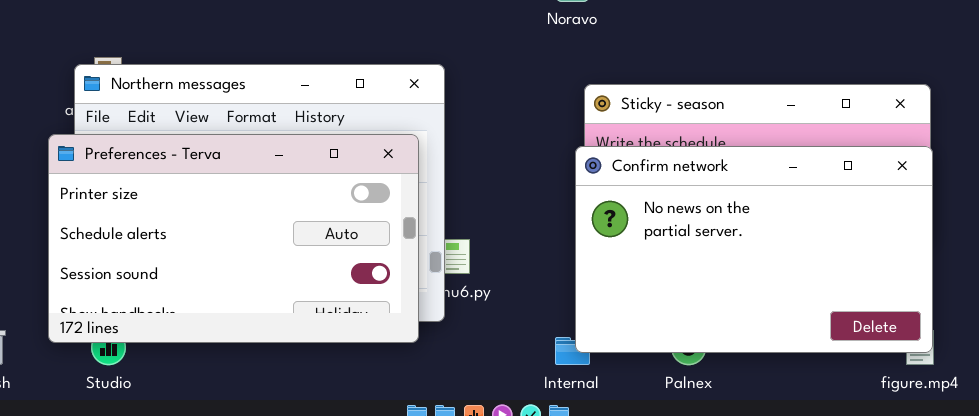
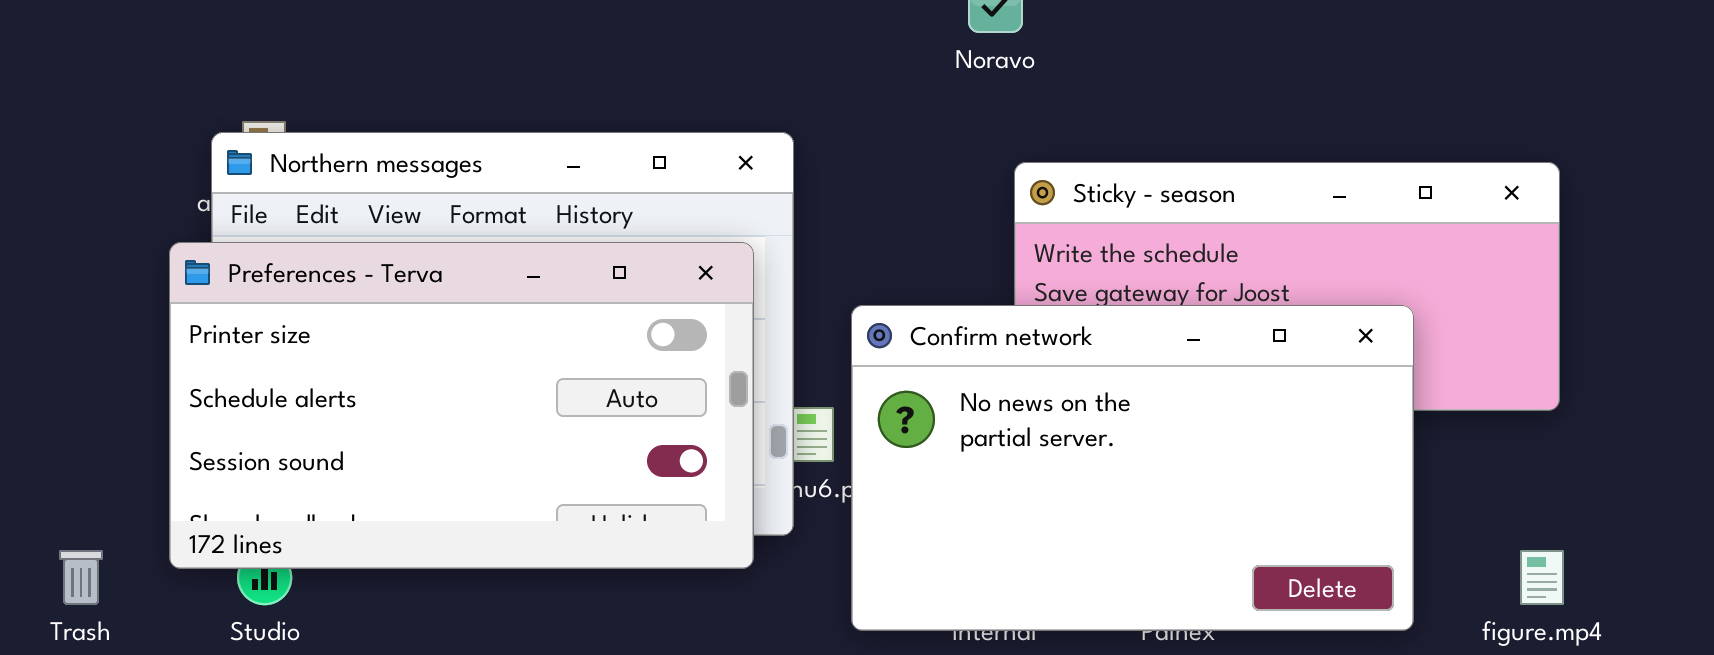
Confirm network: [575,146,933,353] -> [851,305,1414,631], moved

